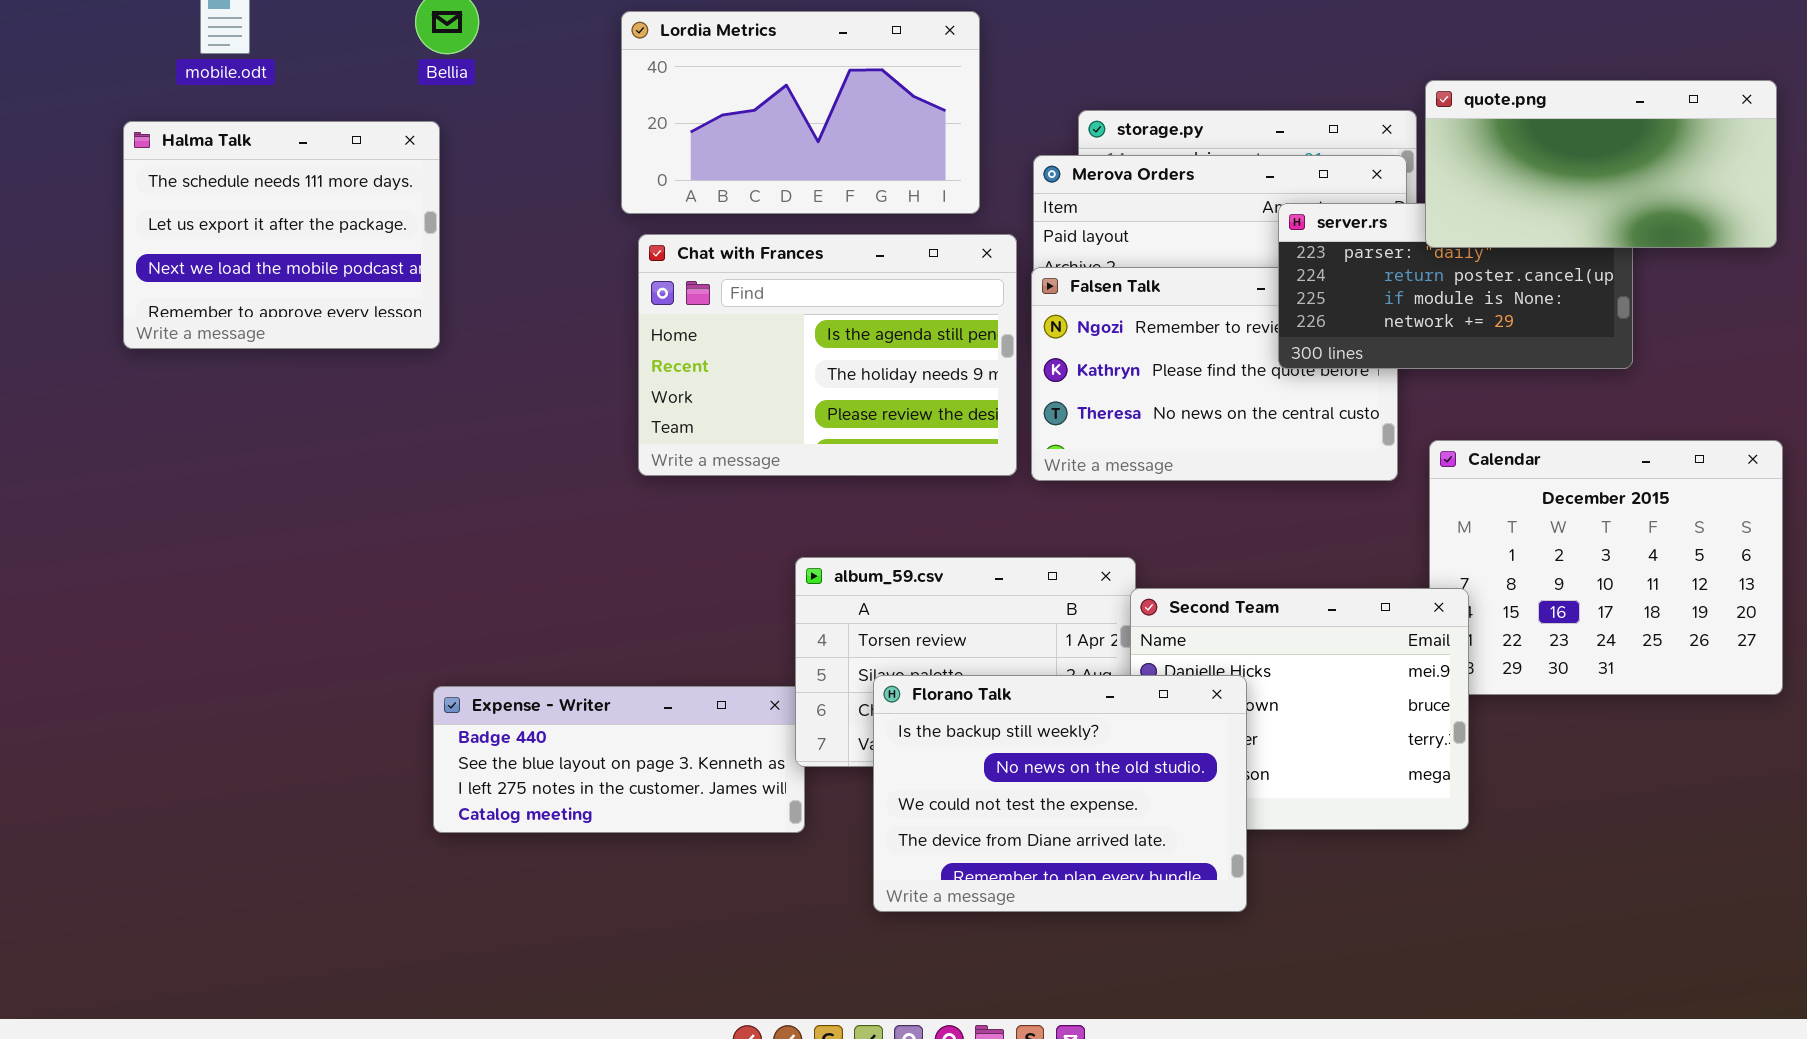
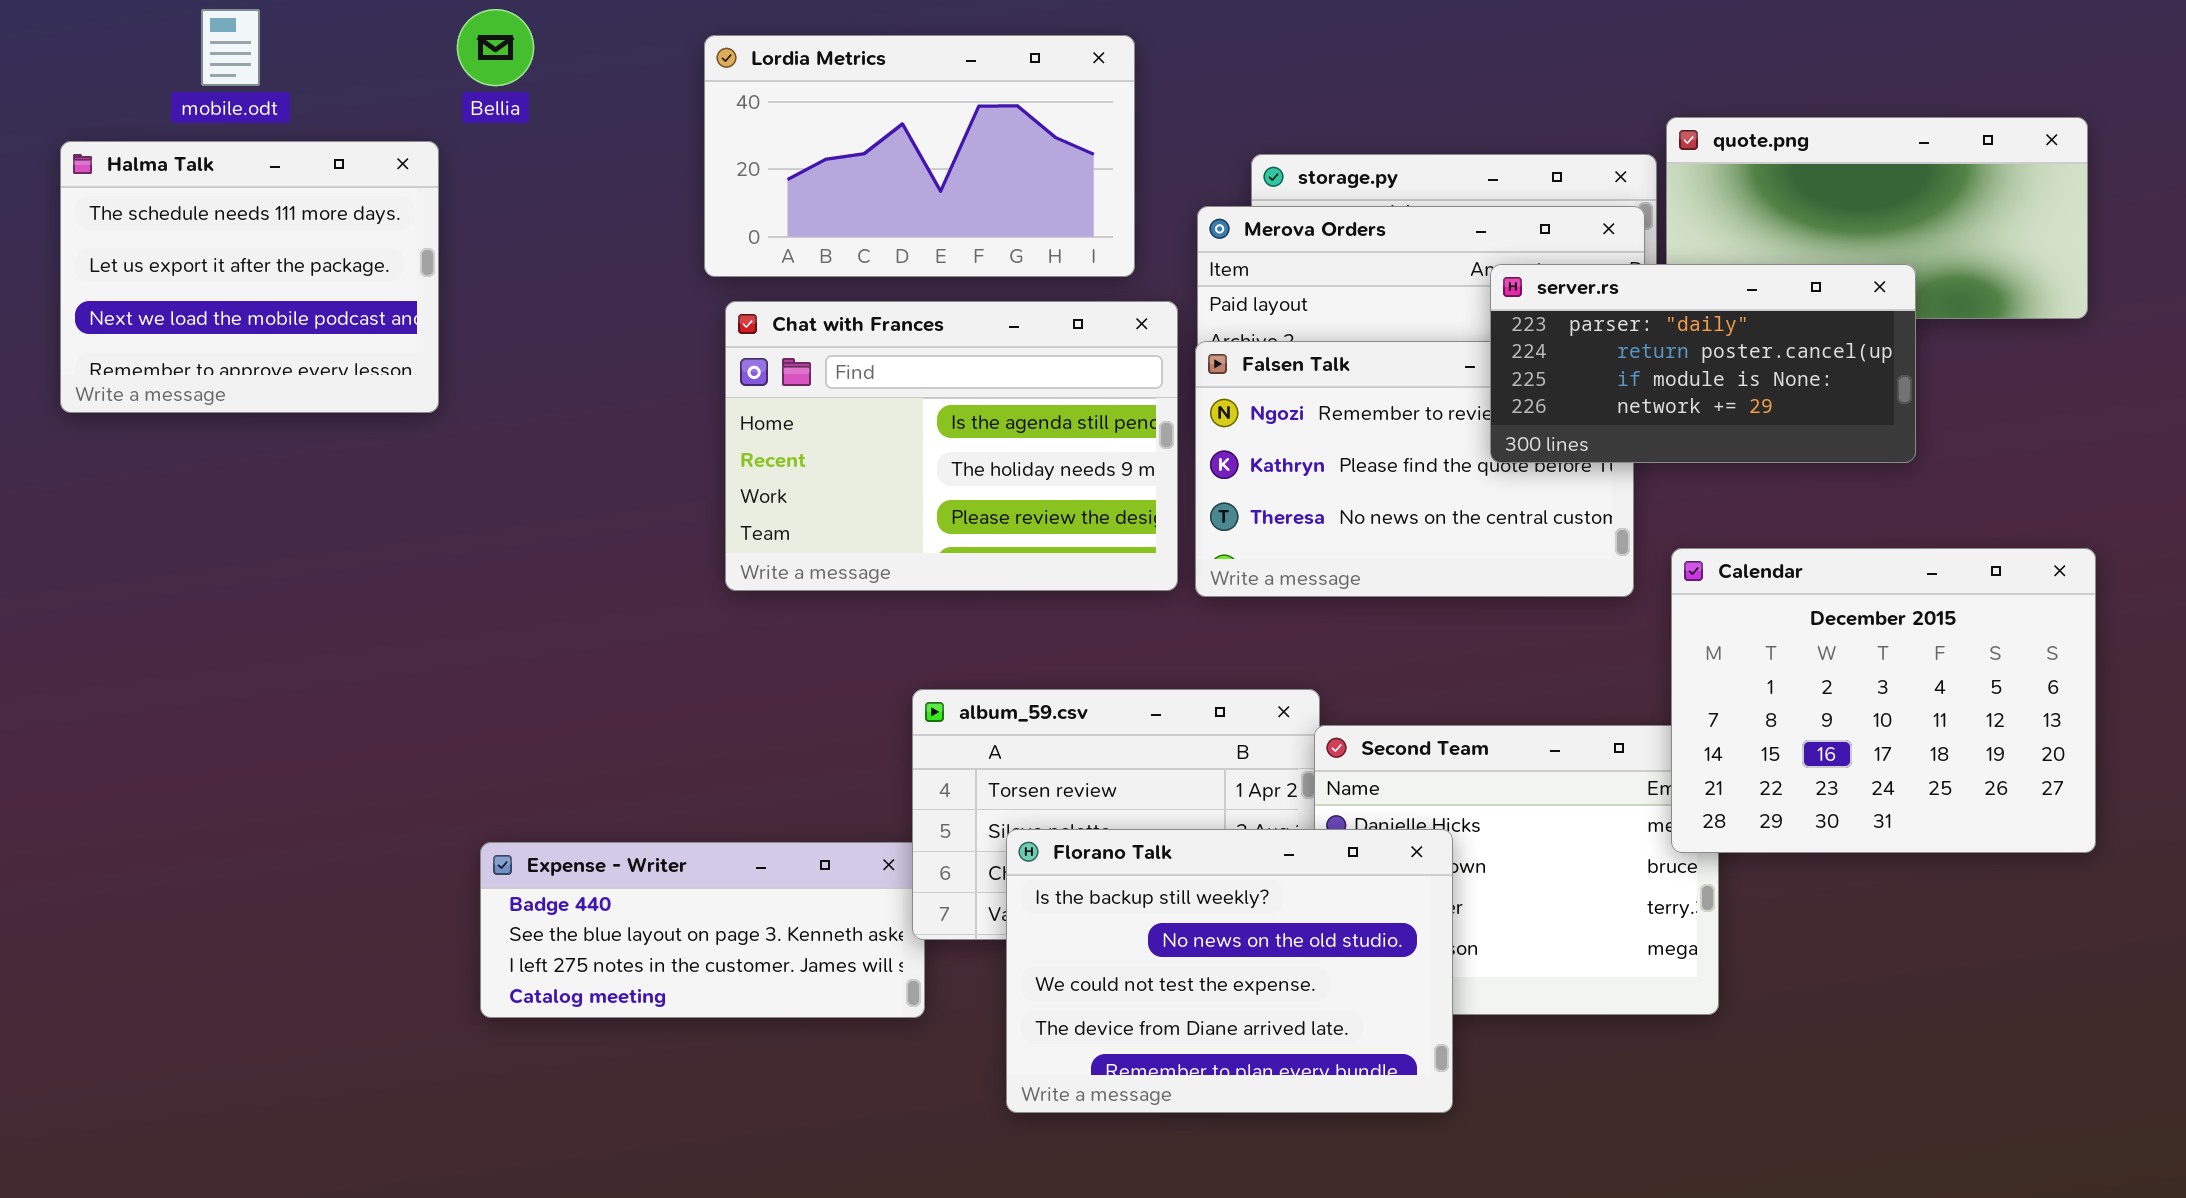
Halma Talk: [123,121,440,349] -> [60,141,439,413], moved
server.rs: [1278,203,1633,369] -> [1490,264,1916,463], raised
Calendar: [1429,440,1783,695] -> [1671,548,2096,853], raised

